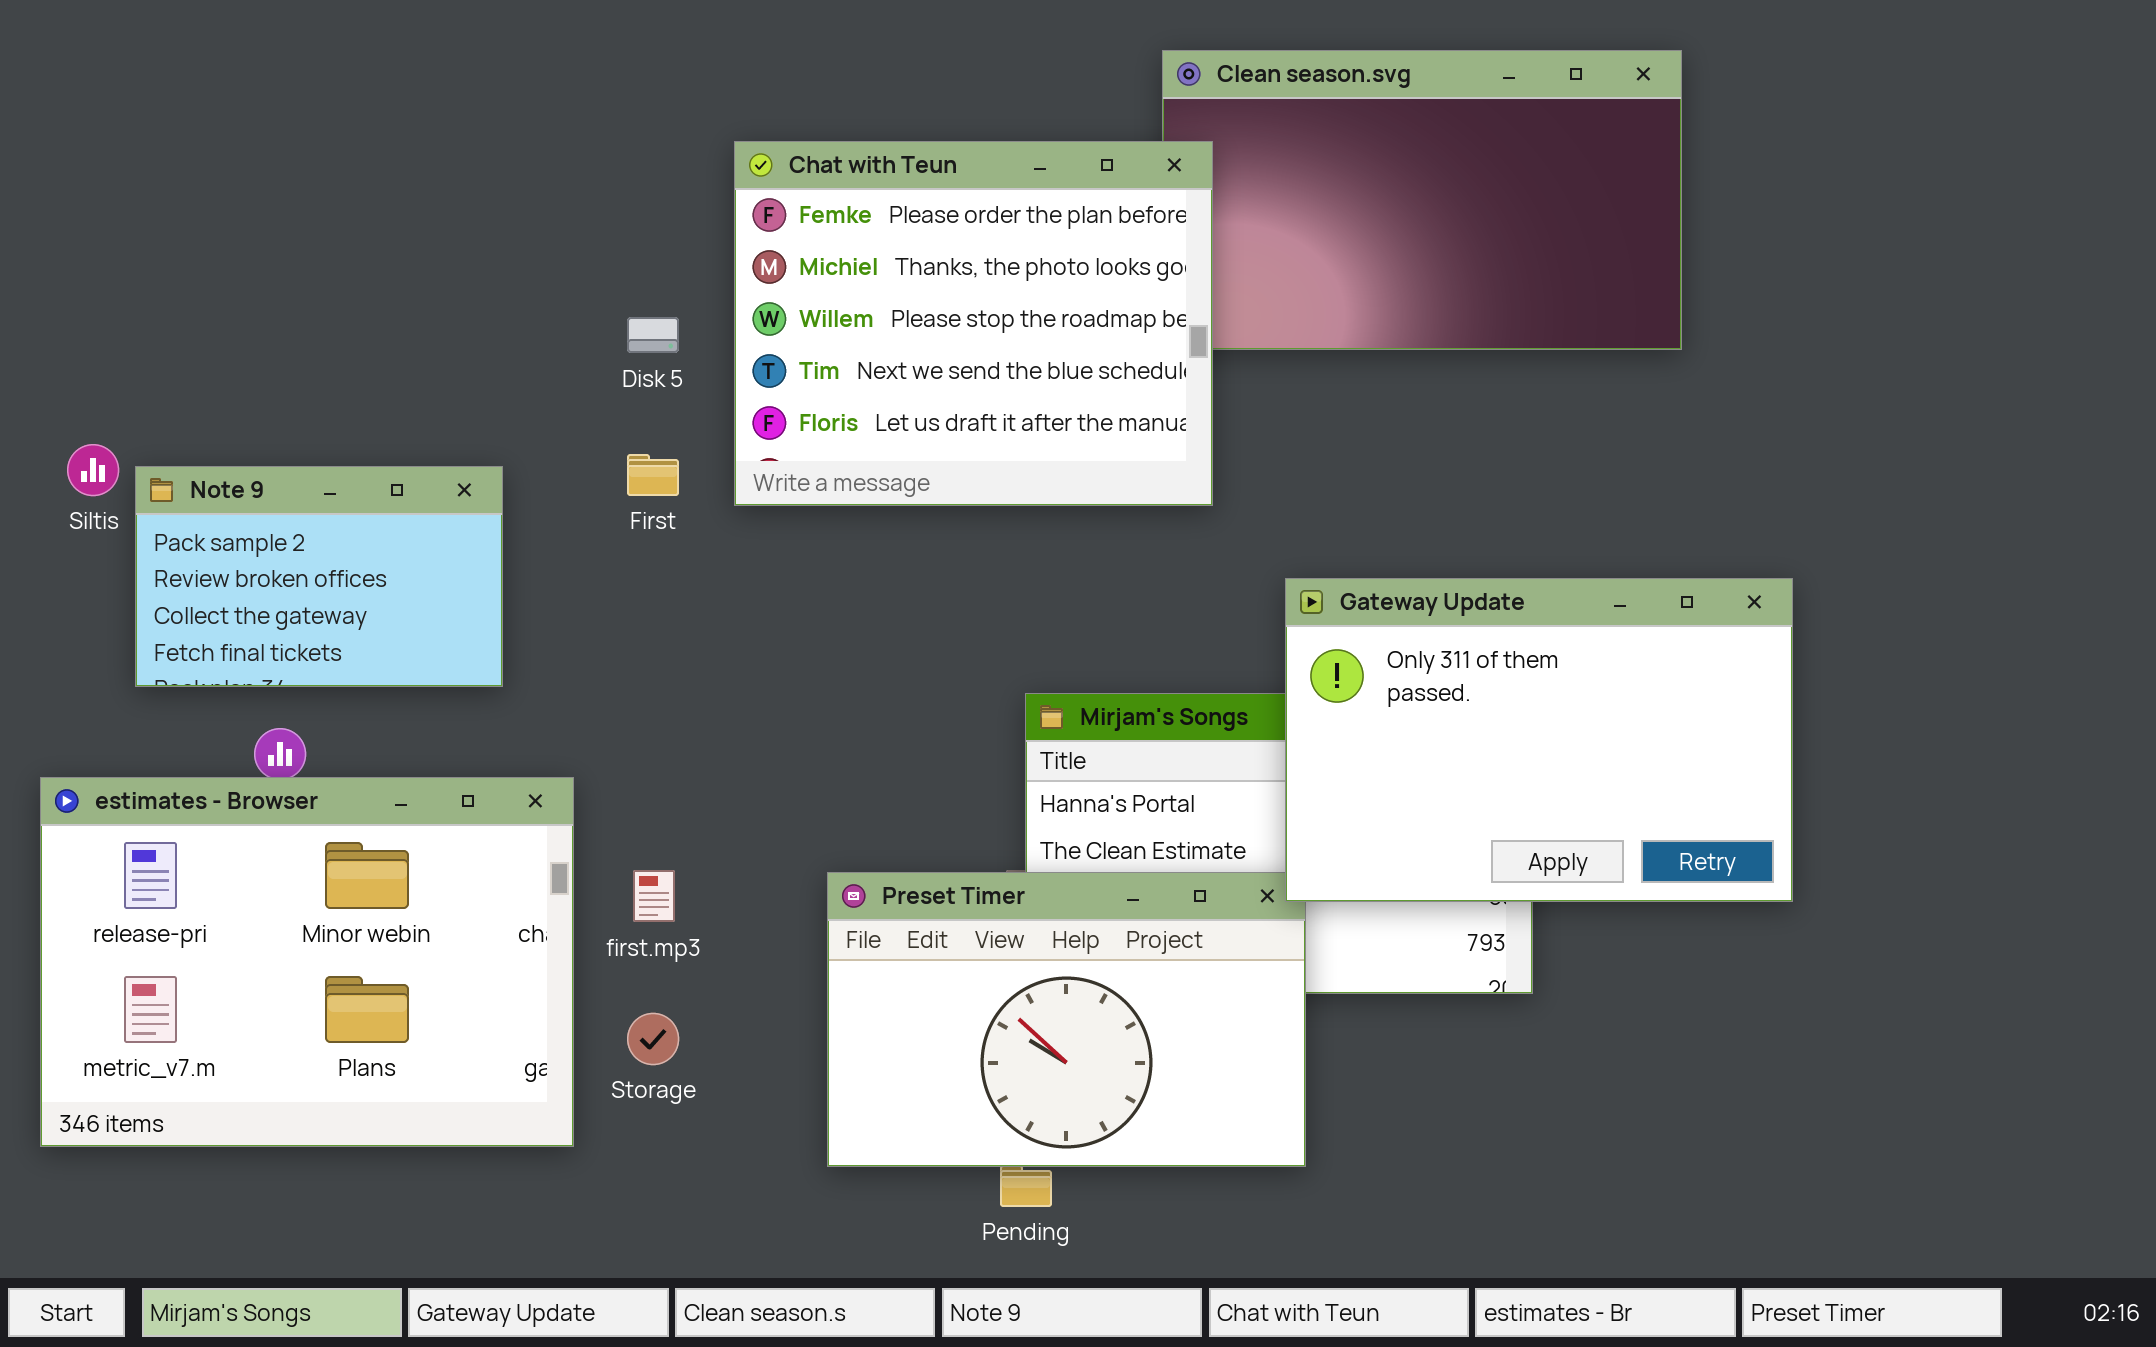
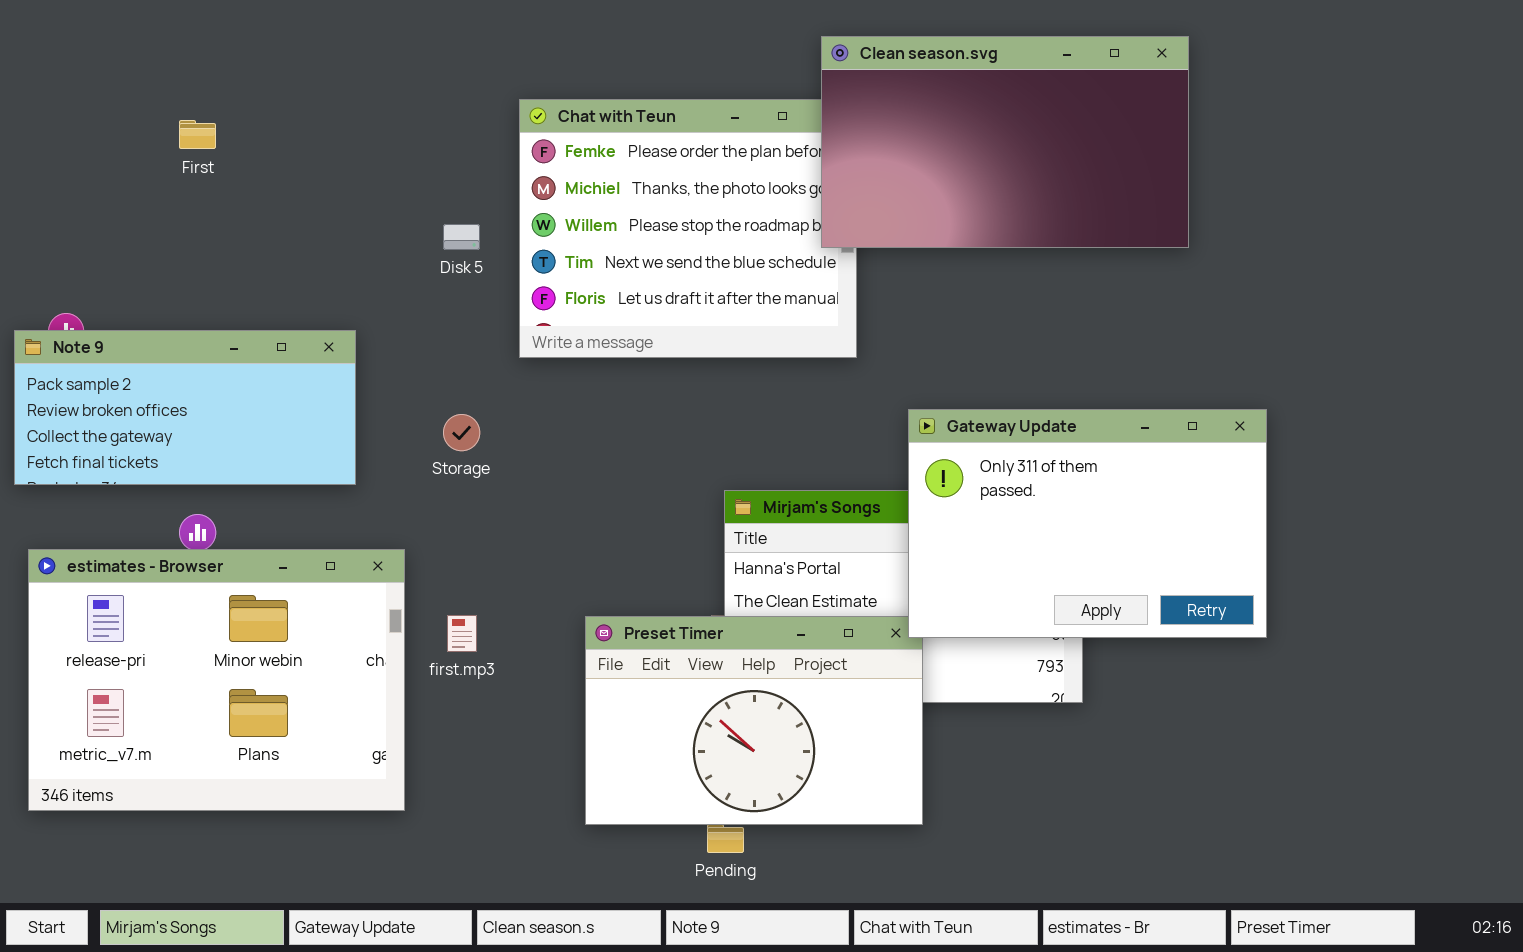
Clean season.svg: [1162,50,1682,350] -> [821,36,1189,248], raised
First: [627,454,679,496] -> [179,120,216,149], moved
Note 9: [135,466,503,687] -> [14,330,356,485], resized
Storage: [627,1013,679,1065] -> [443,414,480,451], moved

